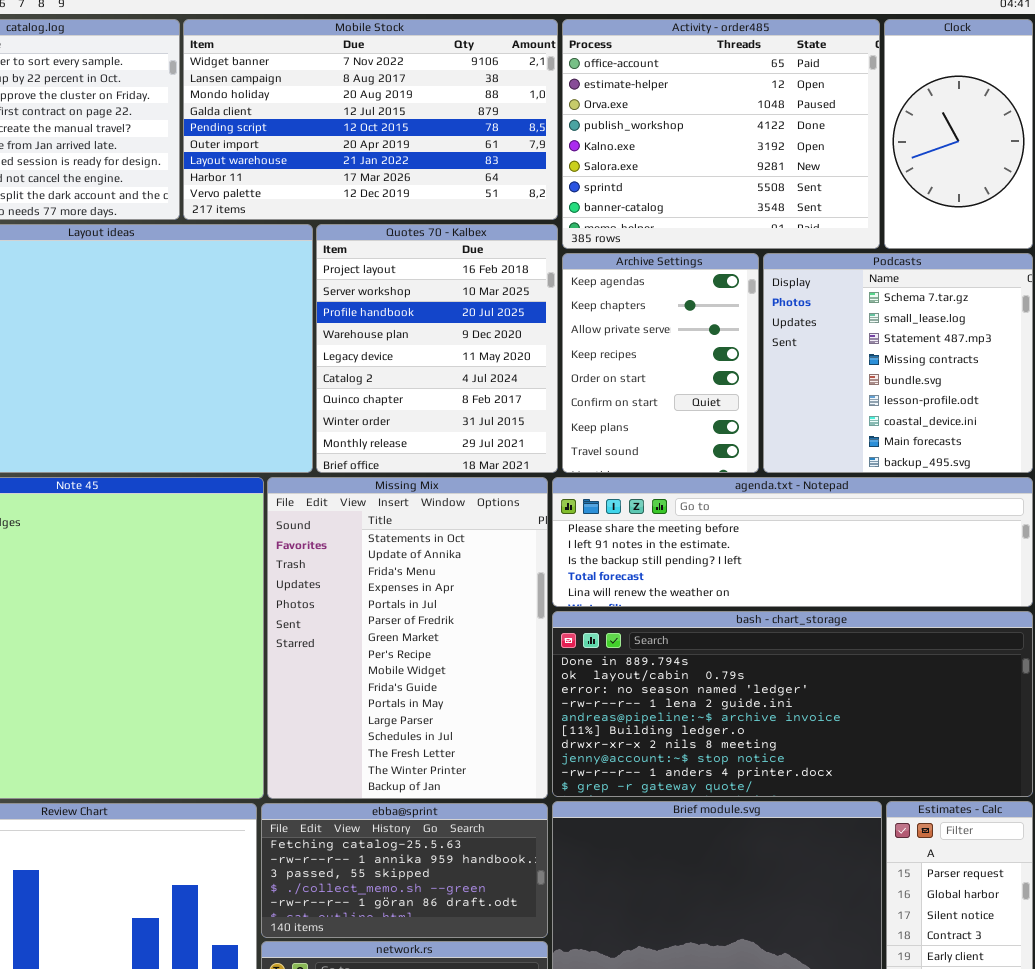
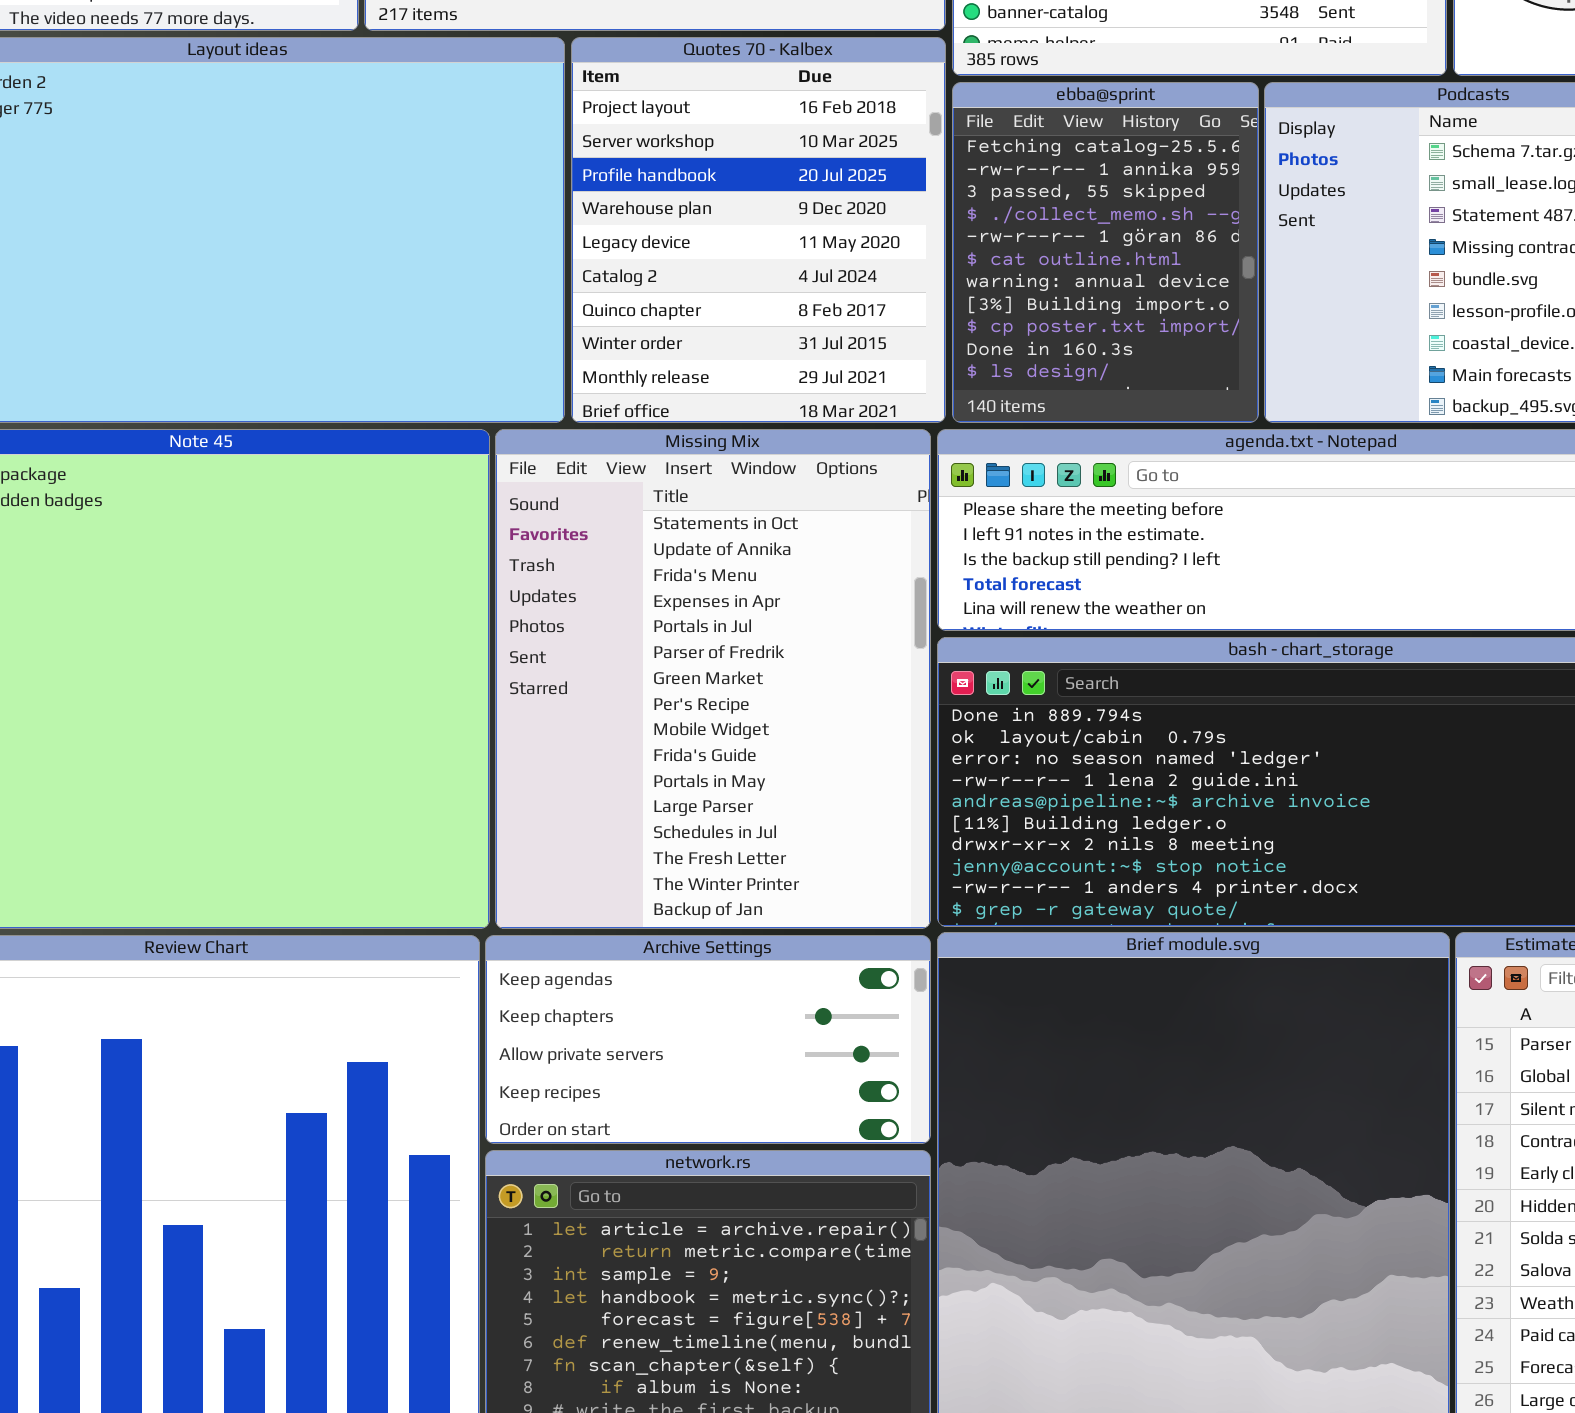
Archive Settings: [562,253,759,473] -> [485,935,931,1144], moved, resized
ebba@sprint: [261,803,548,938] -> [952,82,1259,423], moved, resized

